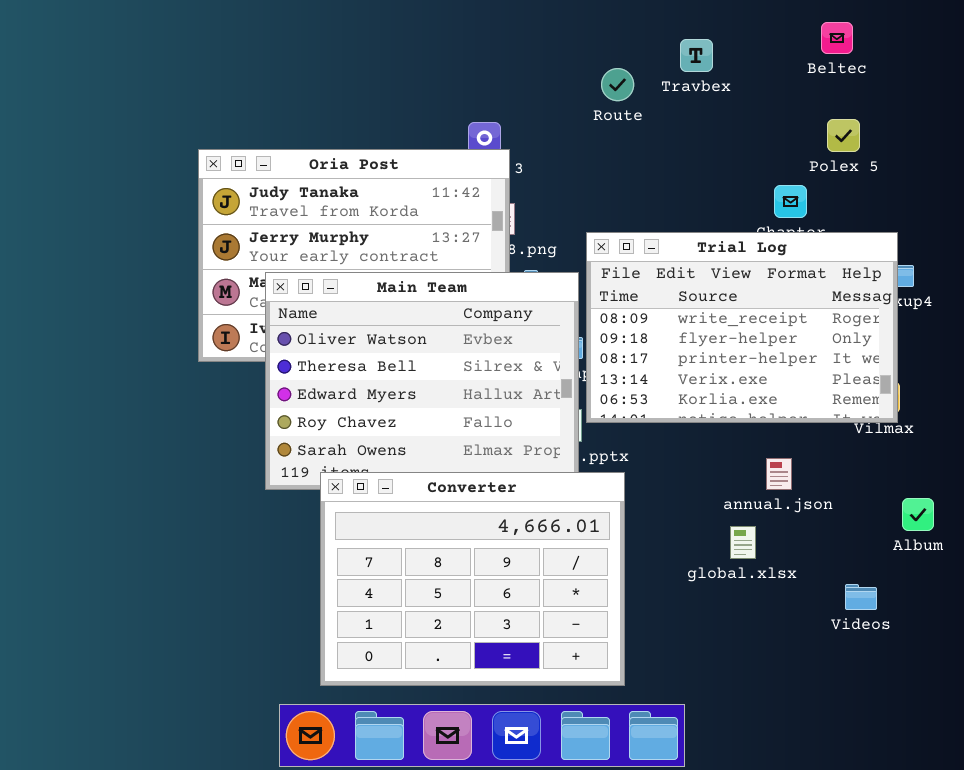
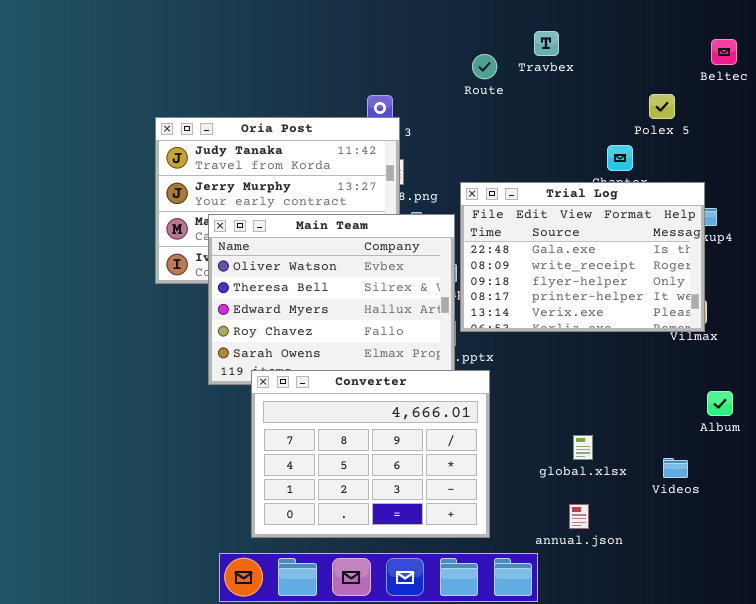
Beltec: [821,22,853,54] -> [711,39,737,65], moved
Trial Log: [586,232,898,423] -> [460,182,705,332], scrolled up 1 row
annual.json: [766,458,792,490] -> [569,504,589,529], moved
global.xlsx: [730,526,756,559] -> [573,435,593,460], moved

